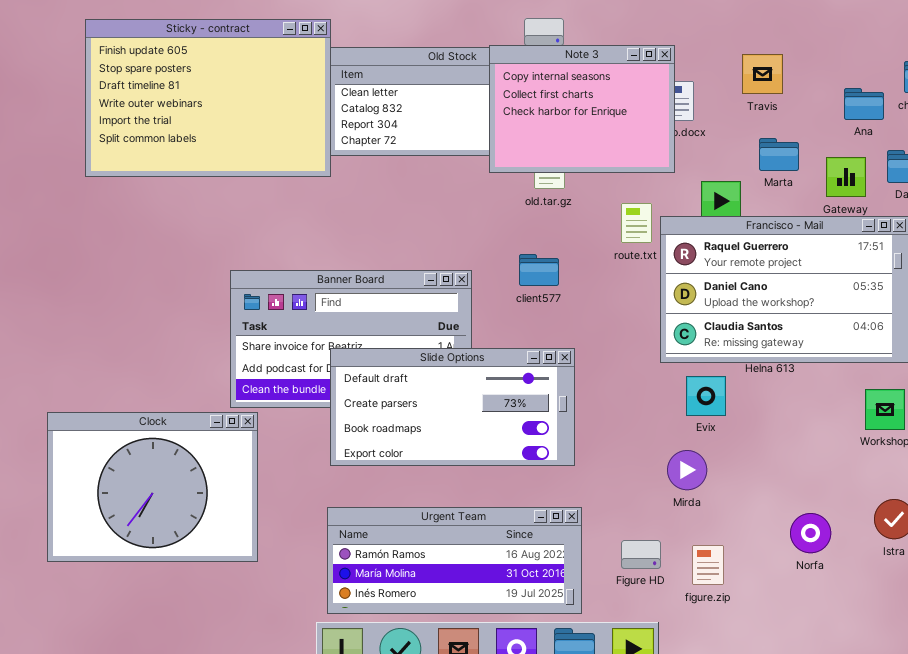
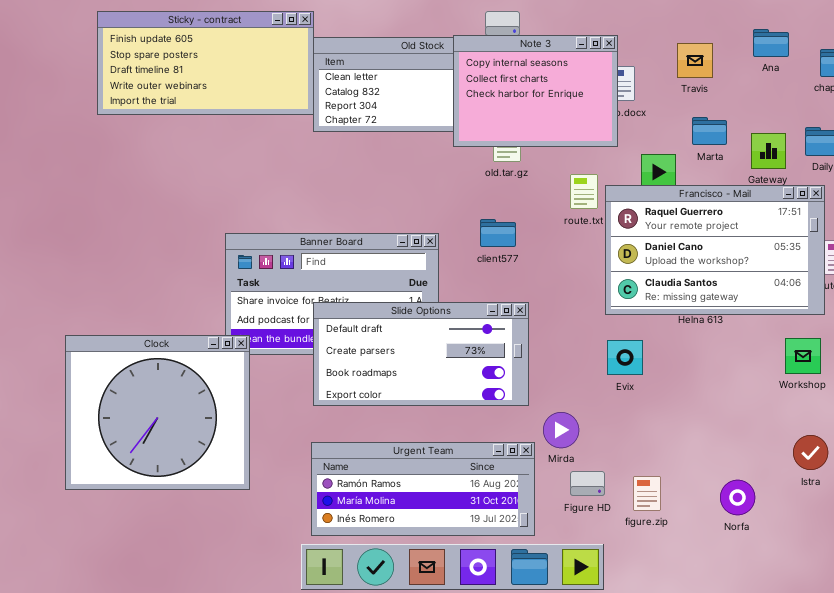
Sticky - contract: [85,19,331,177] -> [97,11,314,115], resized
Ana: [844,88,884,120] -> [753,29,789,57], moved
Evix: [686,376,726,416] -> [607,340,643,375], moved
Clock: [47,412,258,562] -> [65,335,250,490], resized
Mirda: [667,450,707,490] -> [543,412,579,448], moved
Norfa: [790,513,831,553] -> [720,480,755,515], moved

